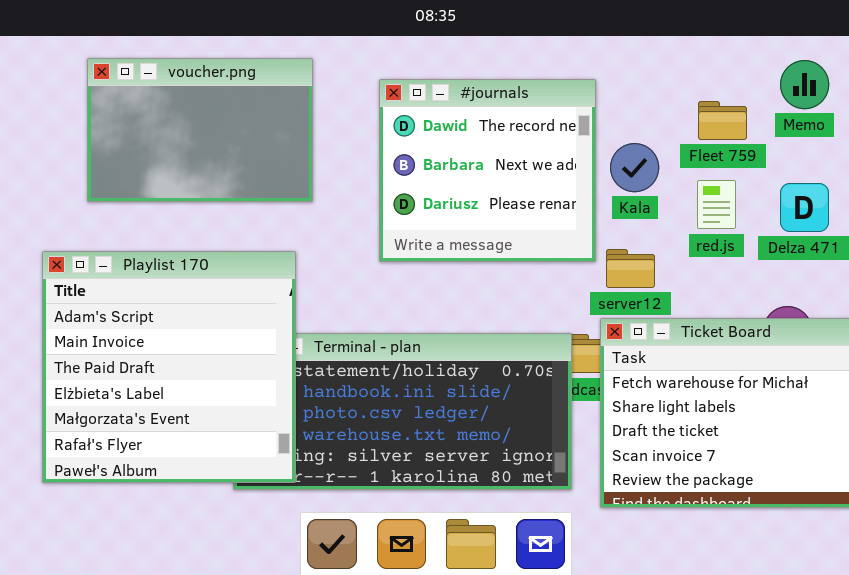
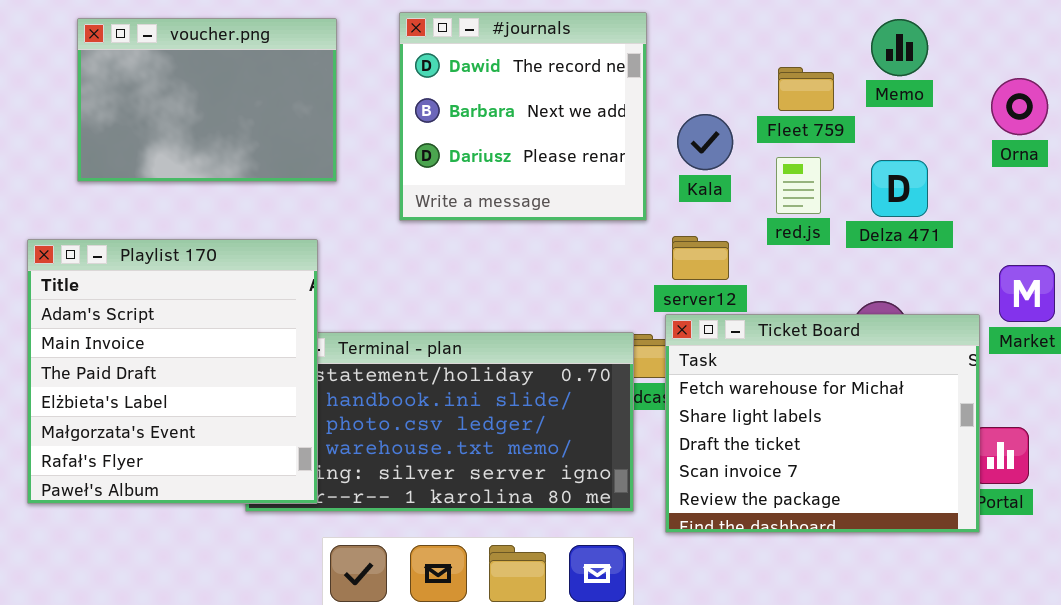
#journals: [379,79,596,262] -> [399,12,647,221], moved

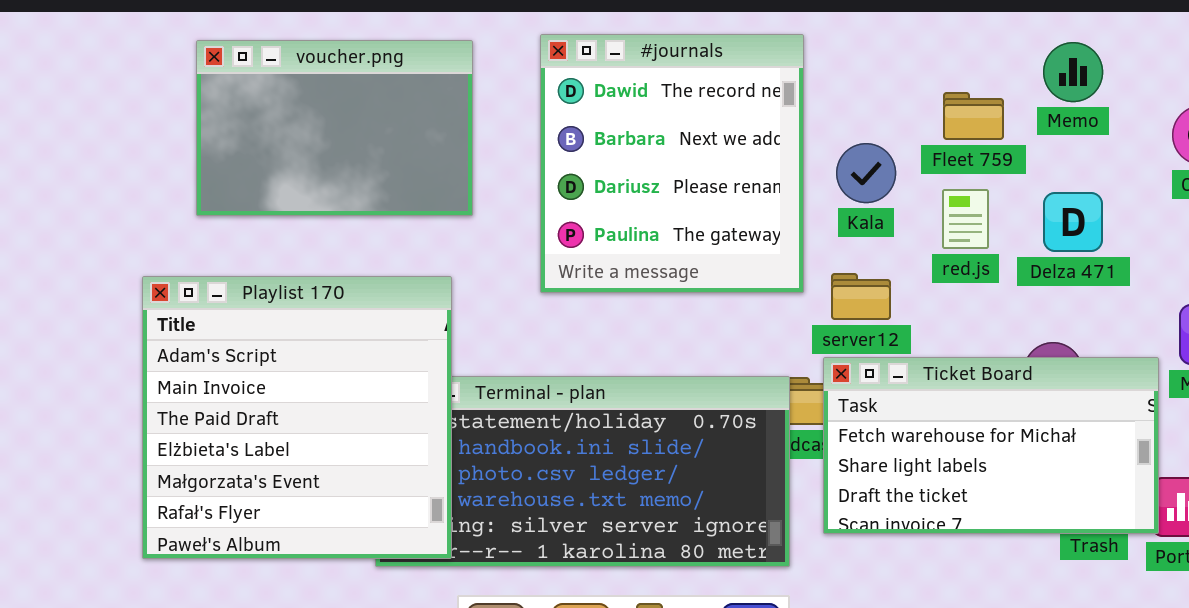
#journals: [399,12,647,221] -> [540,34,804,293], resized
Ticket Board: [665,314,980,533] -> [823,357,1159,534], resized

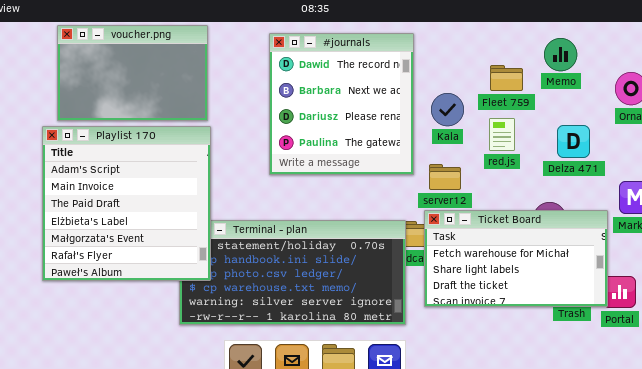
voucher.png: [196,40,473,216] -> [57,25,208,121], moved
Delza 471: [1043,192,1103,252] -> [557,125,590,158], moved
Playlist 170: [142,276,452,559] -> [42,126,211,281], moved

